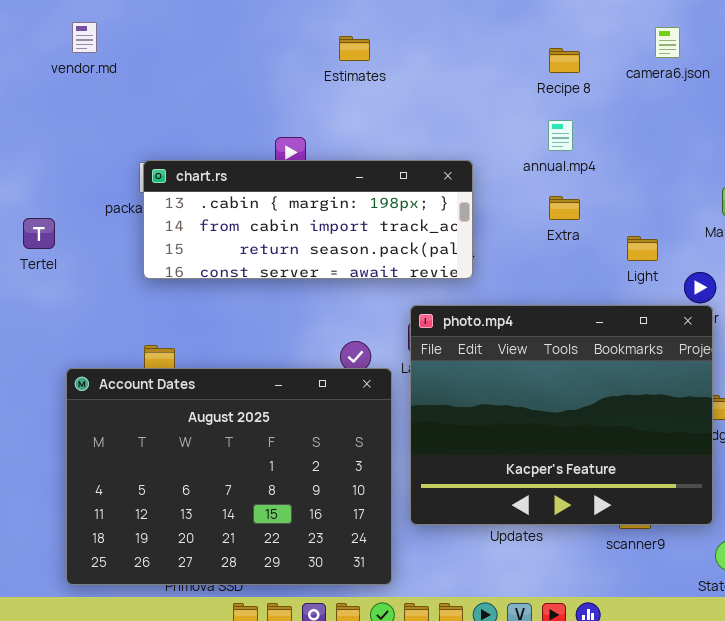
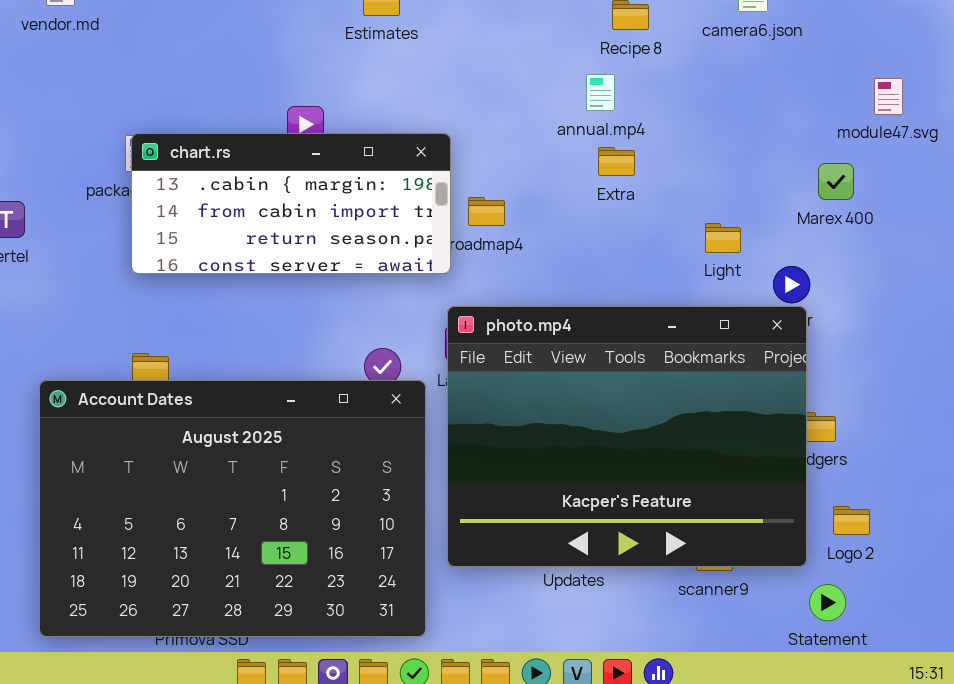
annual.mp4: [548,120,573,151] -> [586,74,615,111], moved
chart.rs: [143,160,473,279] -> [131,133,451,274], resized
Extra: [549,196,580,220] -> [598,147,635,176], moved

